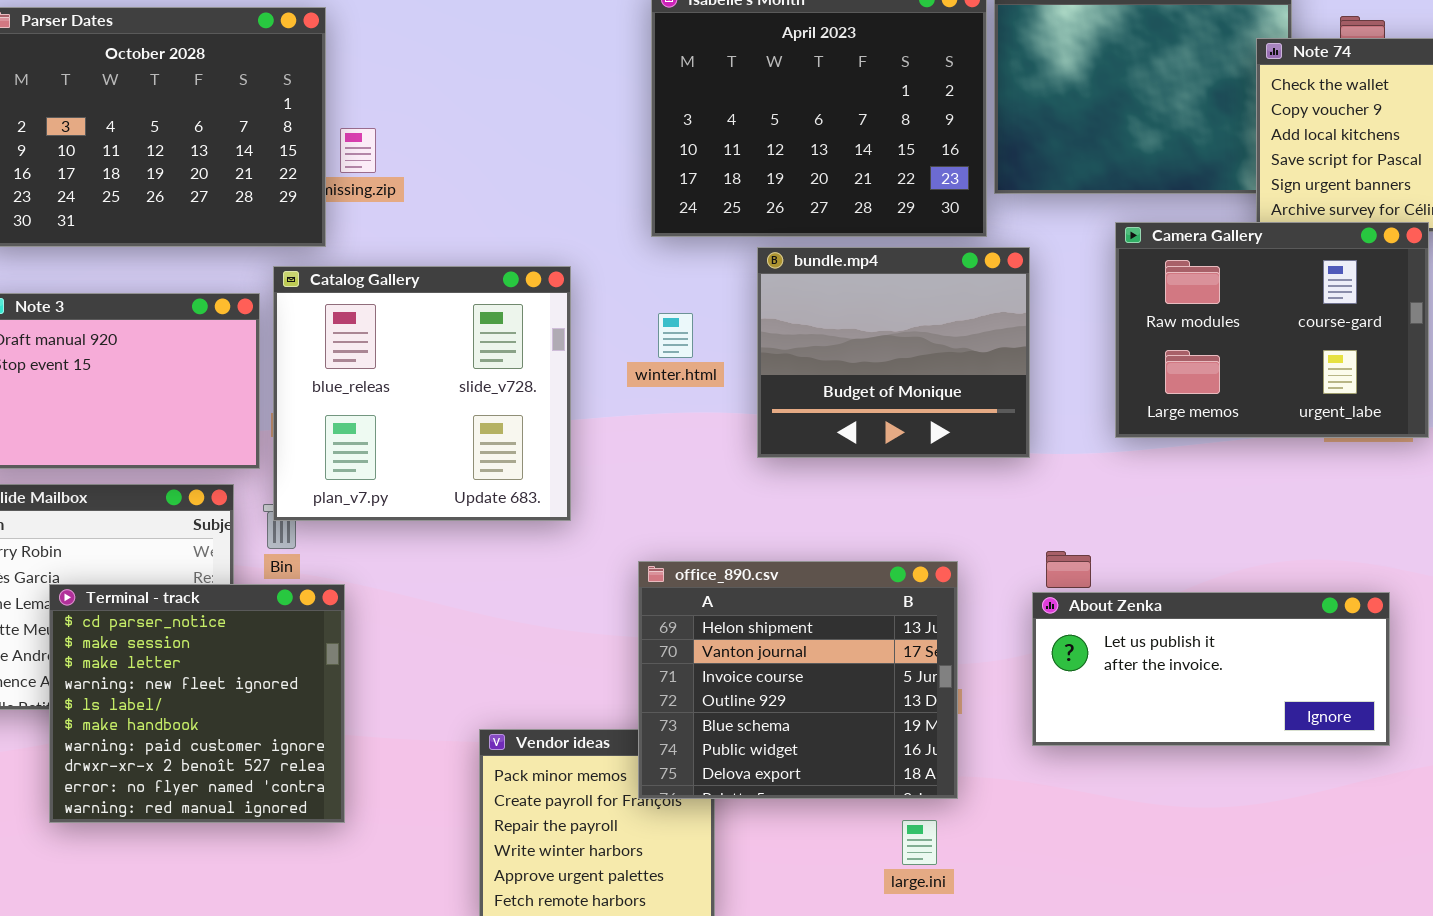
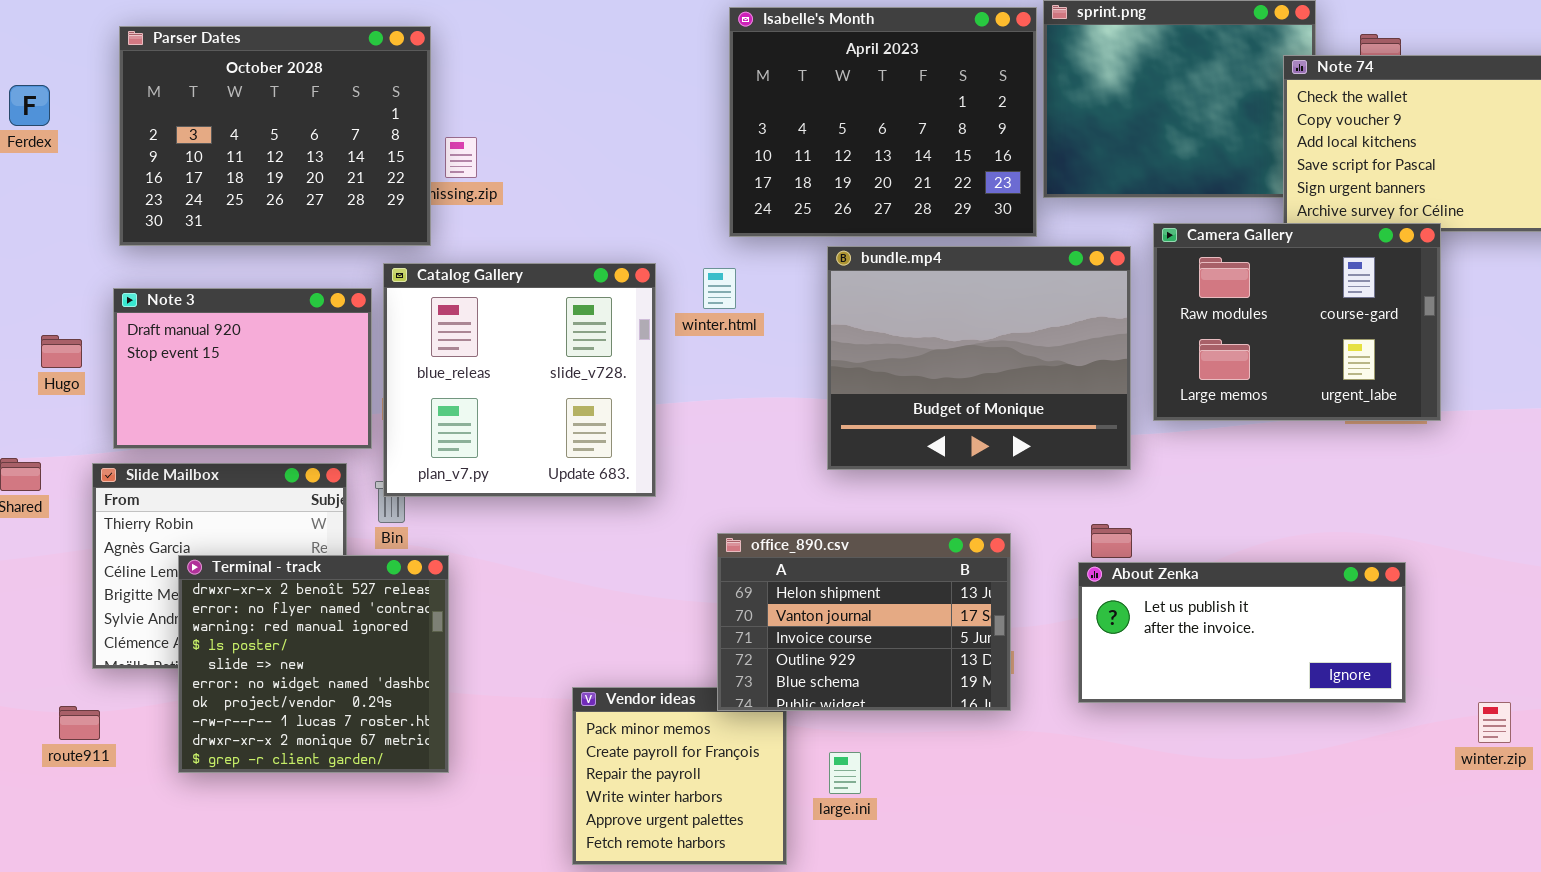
bundle.mp4: [757,247,1030,458] -> [827,246,1131,470], resized
winter.html: [658,313,693,358] -> [703,268,736,309], moved
office_890.csv: [638,561,958,799] -> [717,533,1011,711], resized
Terminal - track: [49,584,345,823] -> [178,555,449,773], scrolled down 7 rows
large.ini: [902,820,937,865] -> [829,752,861,794], moved

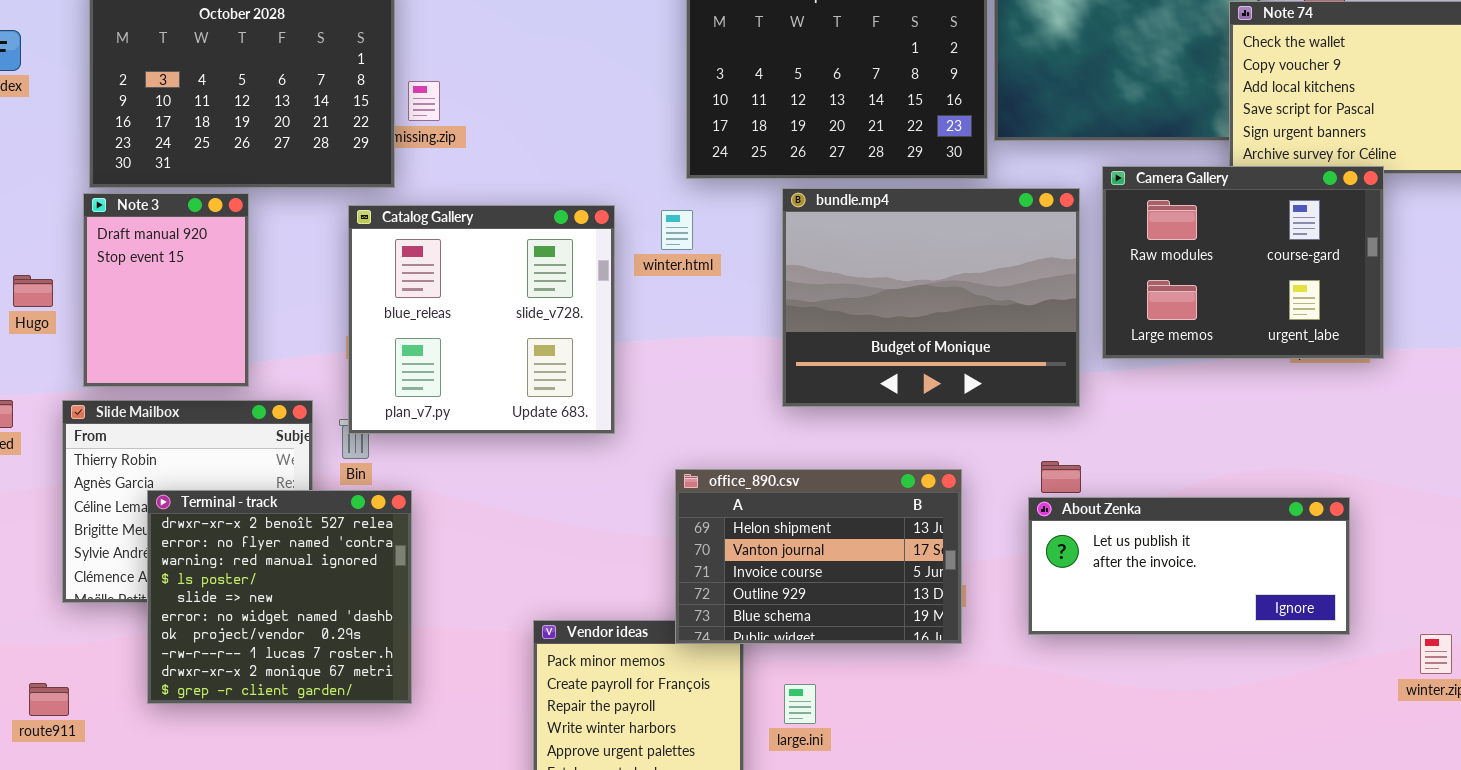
Note 3: [113,288,372,449] -> [83,193,249,387], resized
route911: [59,706,100,740] -> [29,683,69,716], moved

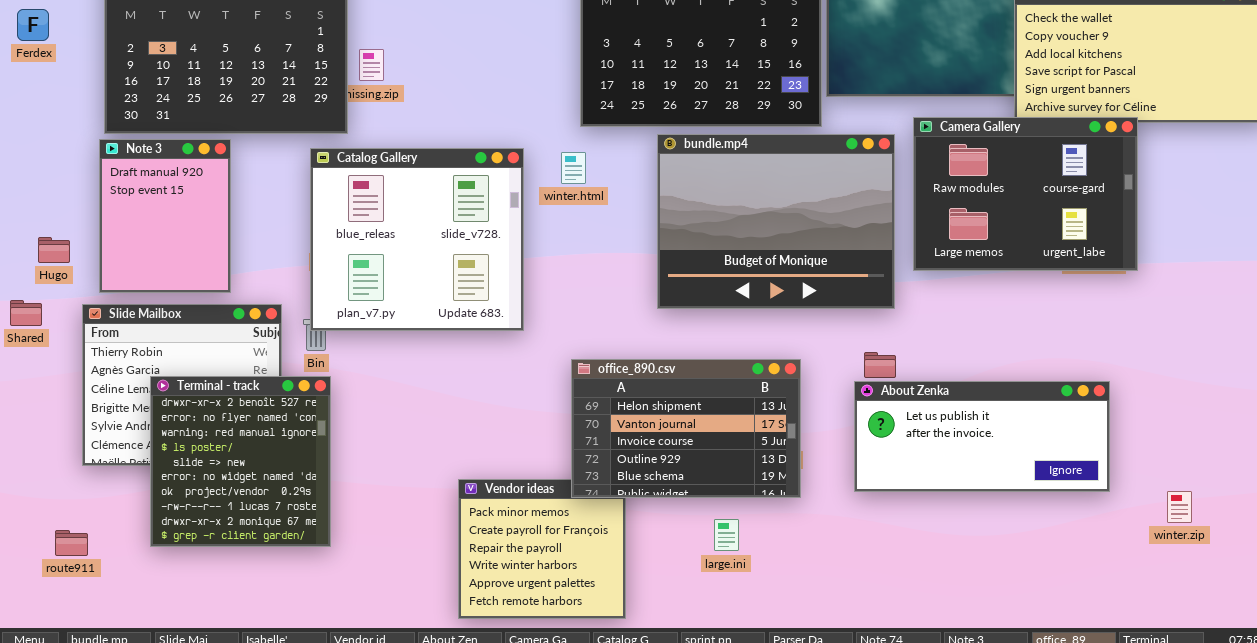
Hugo: [13,275,53,307] -> [38,237,70,263], moved
Terminal - track: [147,490,412,704] -> [150,376,331,547], resized
large.ini: [784,684,816,724] -> [714,519,739,551], moved

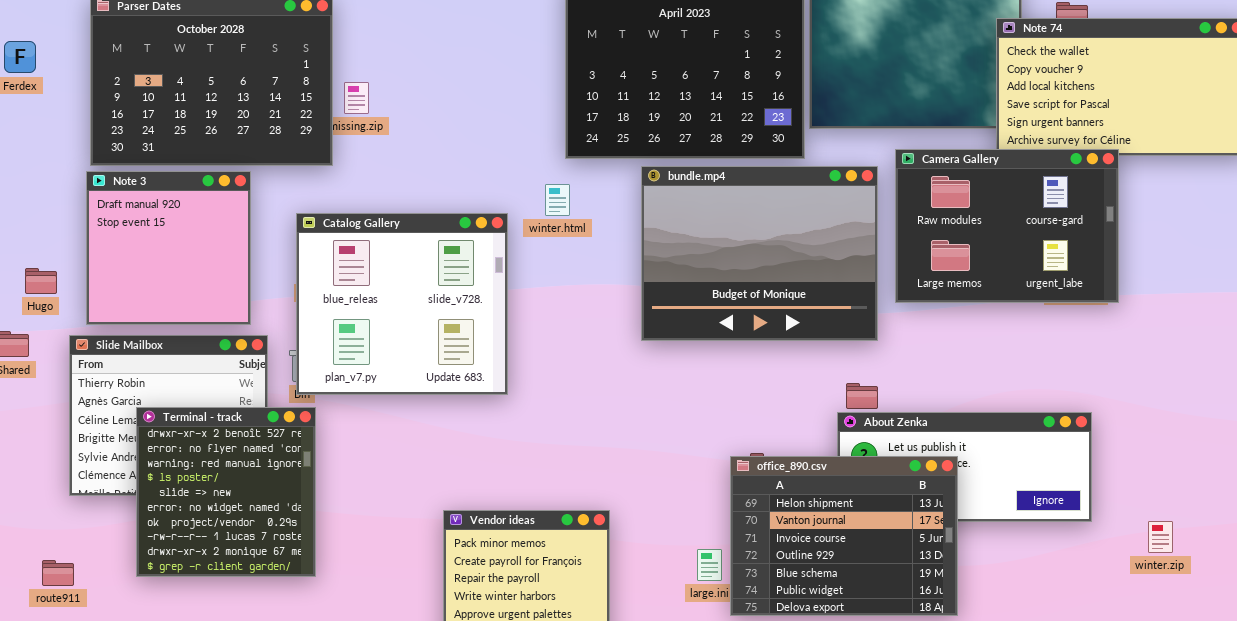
Note 3: [99,139,231,293] -> [86,171,251,325], resized
Catalog Gallery: [310,148,524,331] -> [296,213,508,395], moved
office_890.csv: [571,359,801,498] -> [730,456,958,616], moved, resized

